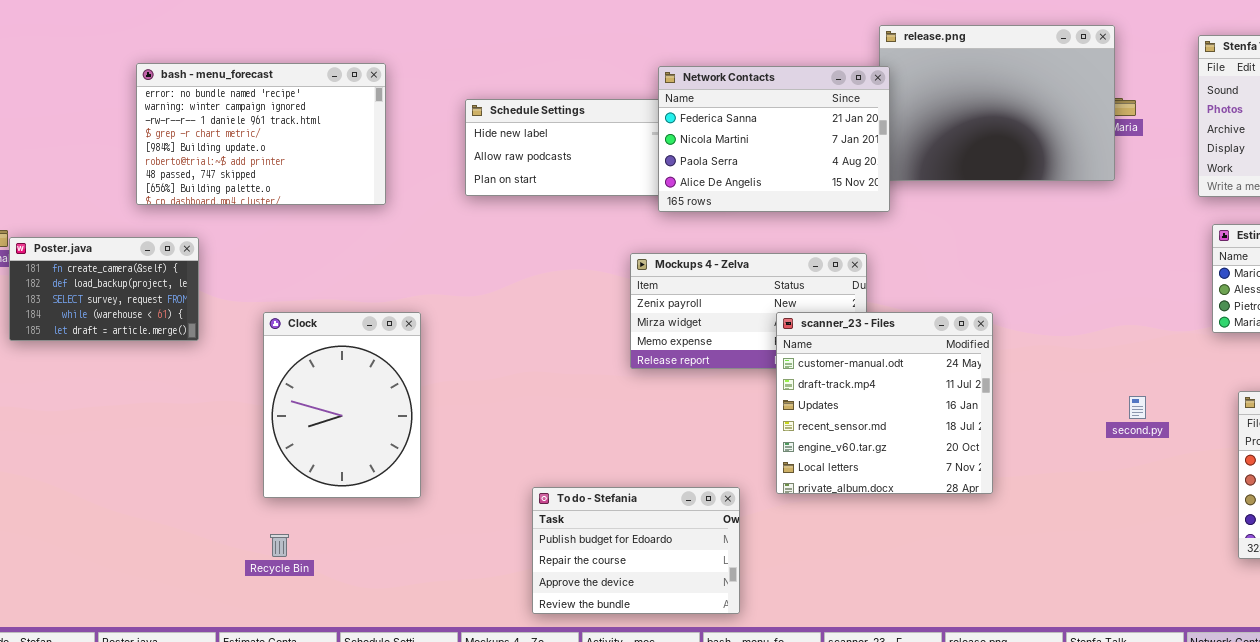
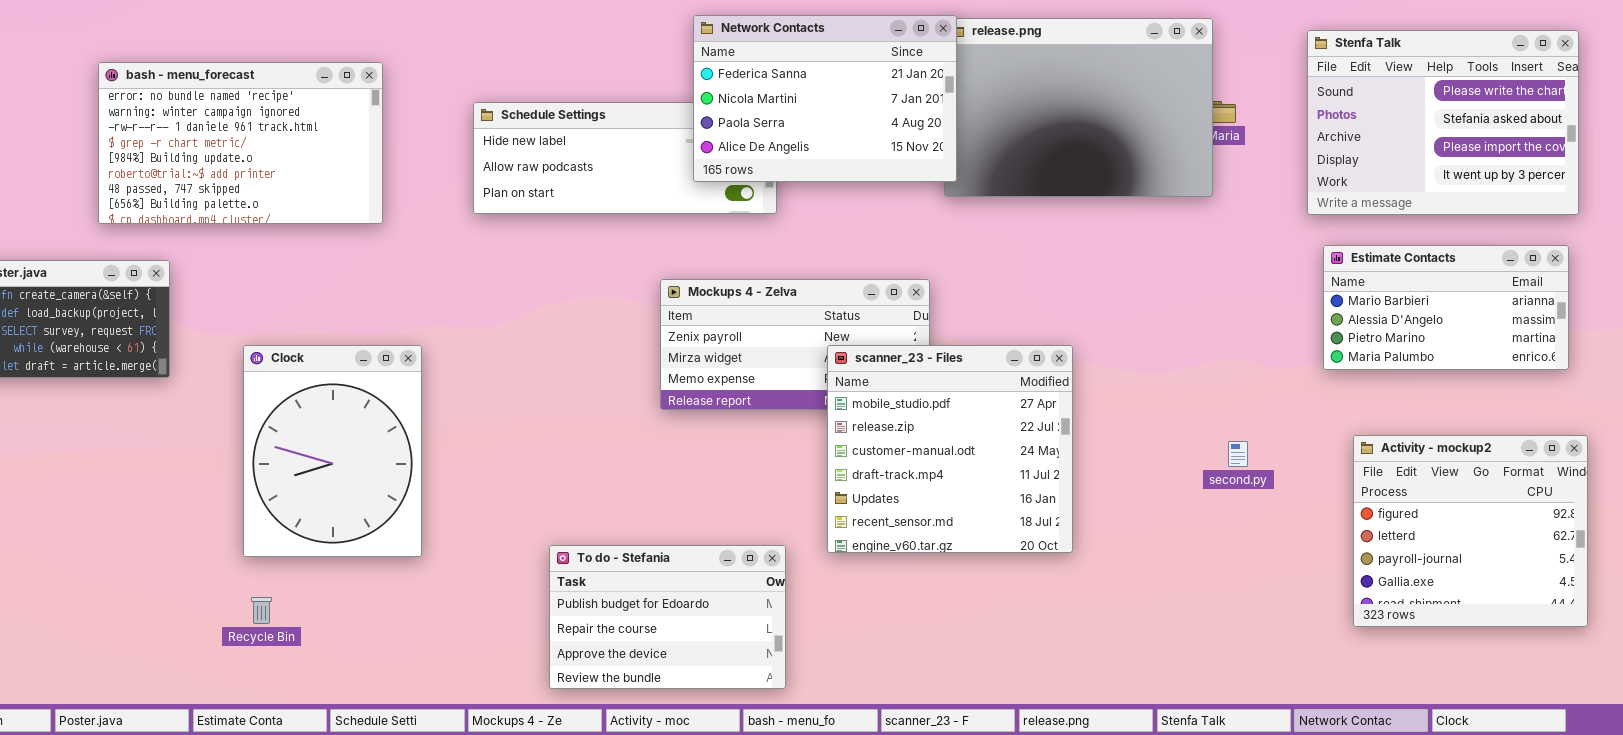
Network Contacts: [658,66,890,212] -> [693,15,957,182], moved
scanner_23 - Files: [776,312,993,494] -> [827,345,1073,553], scrolled up 2 rows

